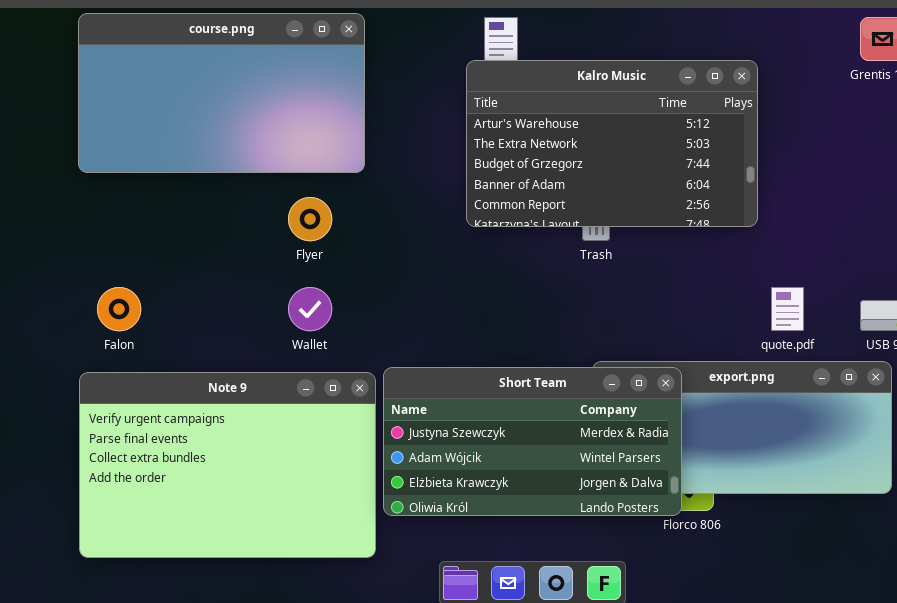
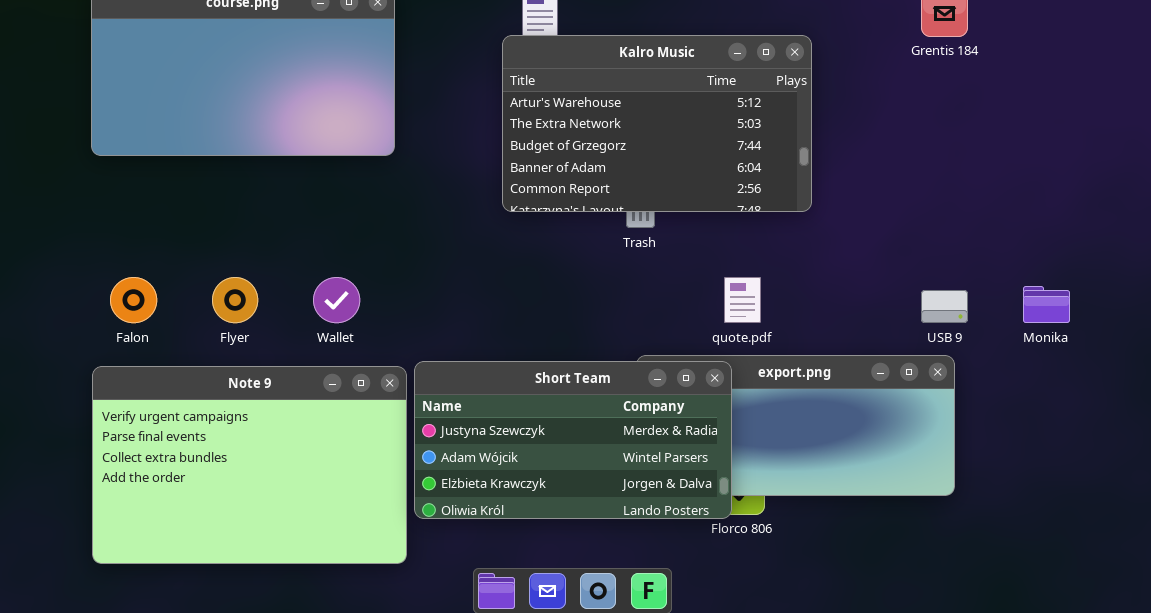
Flyer: [288,197,332,241] -> [212,277,258,323], moved
quote.pdf: [771,287,804,331] -> [724,277,761,323], moved

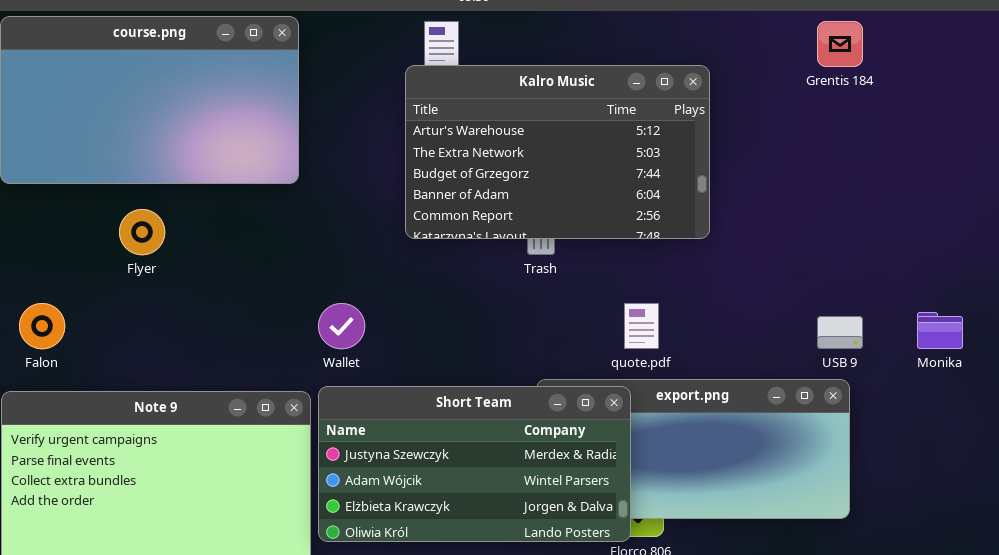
Flyer: [212,277,258,323] -> [119,209,165,255], moved
Wallet: [313,277,360,323] -> [318,303,365,349], moved

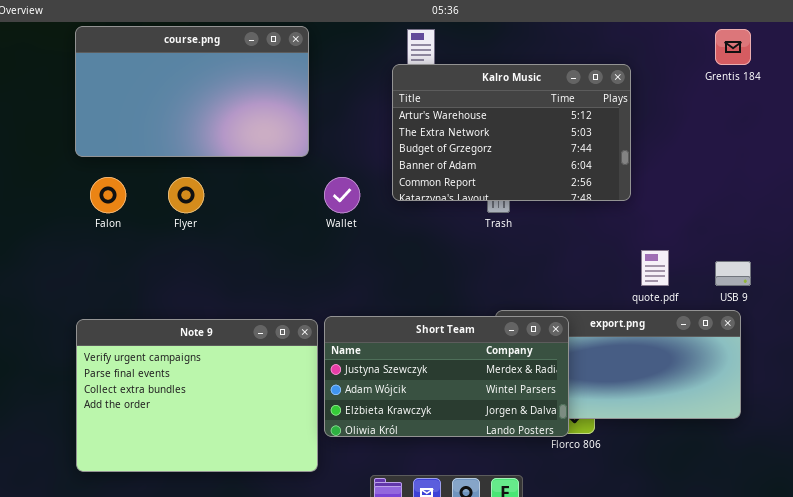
Falon: [19,303,65,349] -> [90,177,126,213], moved
Wallet: [318,303,365,349] -> [324,177,360,213], moved
quote.pdf: [624,303,659,349] -> [641,250,669,286], moved

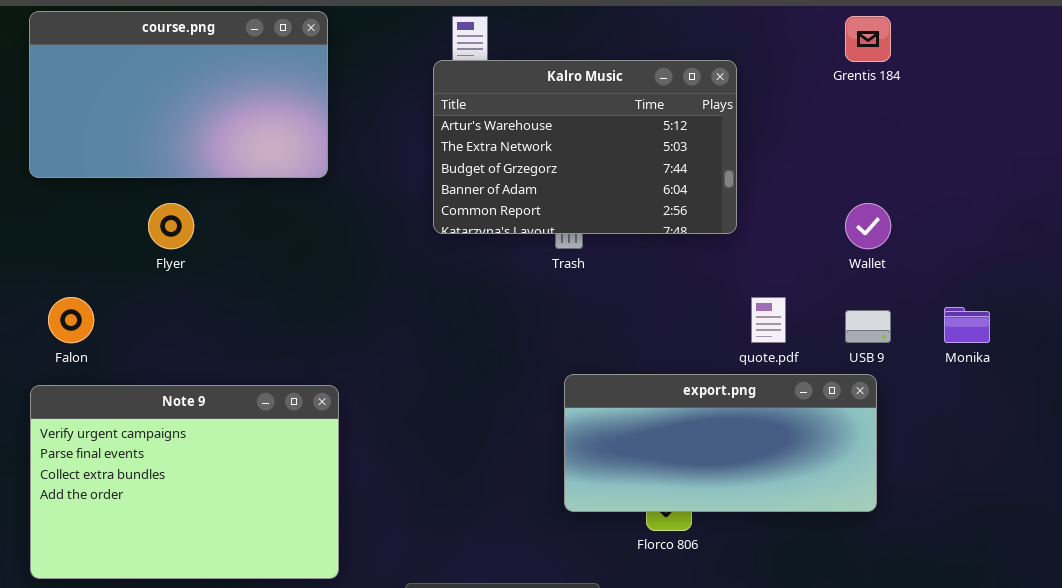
Falon: [90,177,126,213] -> [48,297,94,343], moved
Wallet: [324,177,360,213] -> [845,203,891,249], moved
Short Team: [324,316,569,437] -> none, closed

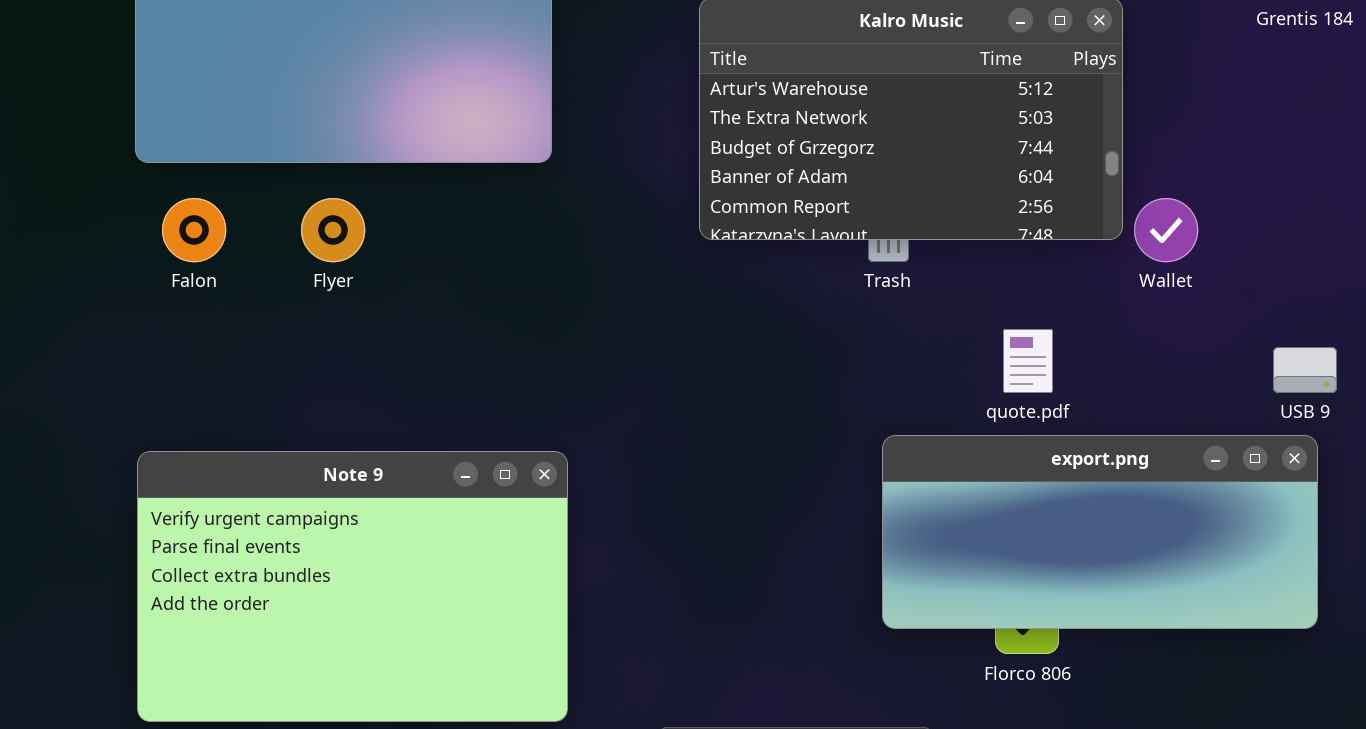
Wallet: [845,203,891,249] -> [1134,198,1198,262], moved
Falon: [48,297,94,343] -> [162,198,226,262], moved
quote.pdf: [751,297,786,343] -> [1003,329,1053,393], moved

